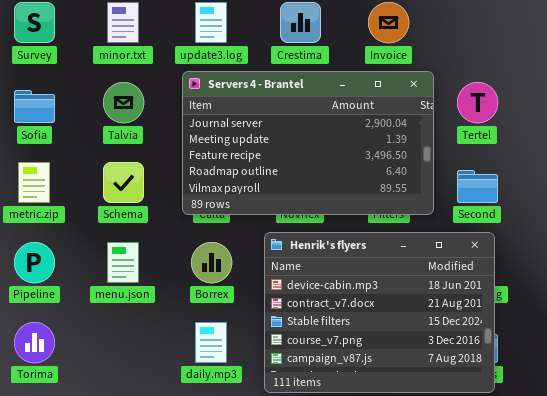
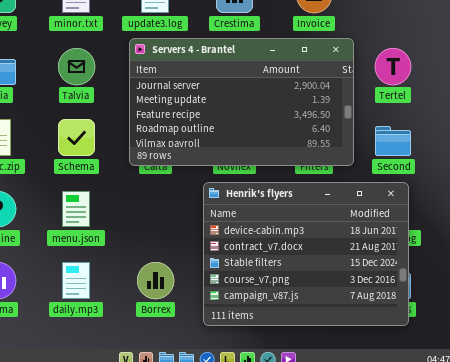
Borrex: [191,242,232,283] -> [137,262,174,299], moved
daily.mp3: [195,322,227,363] -> [62,262,90,299], moved

